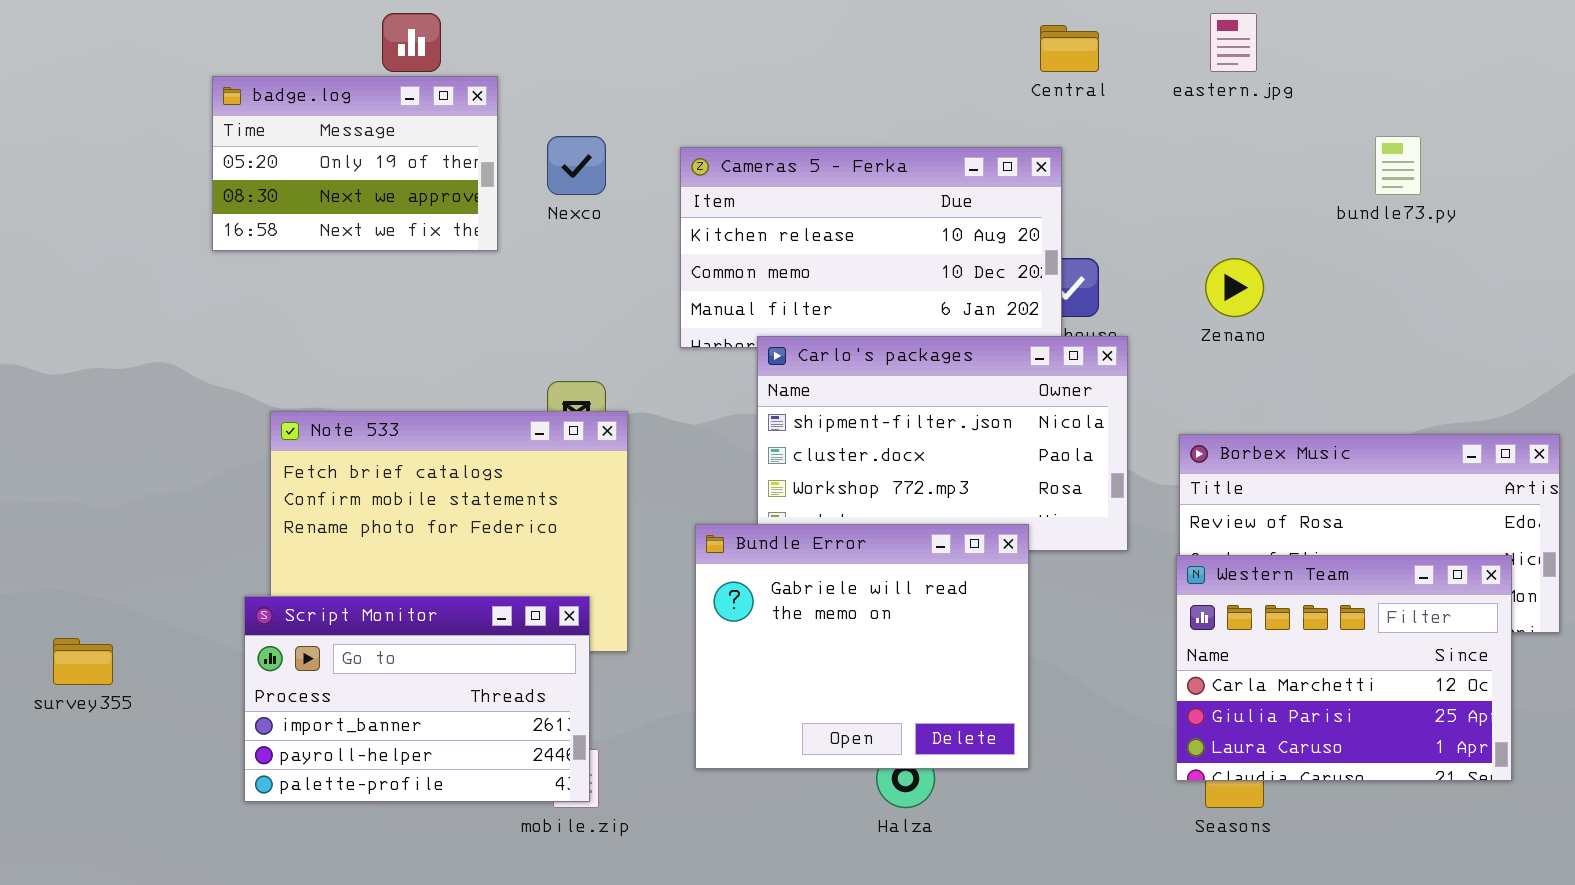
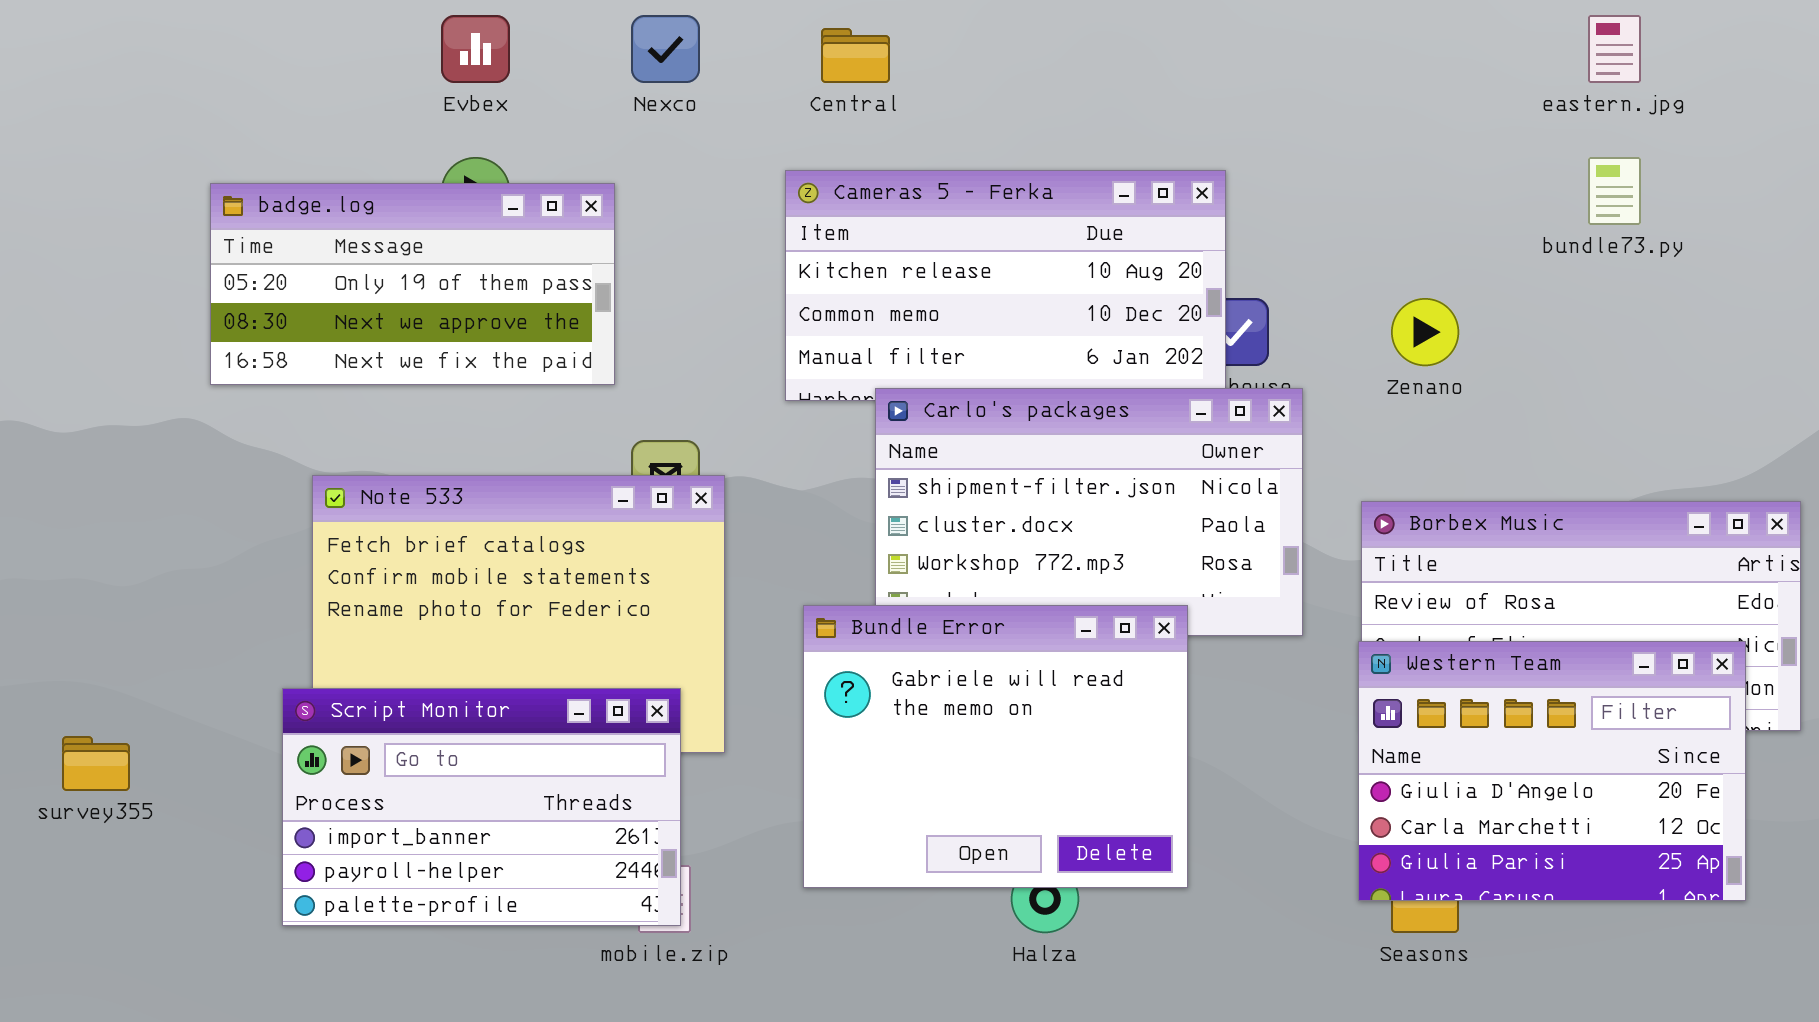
eastern.jpg: [1210,13,1257,72] -> [1588,15,1641,83], moved
Central: [1040,25,1099,72] -> [821,28,890,83], moved
badge.log: [212,76,498,251] -> [210,183,615,385], moved, resized
Nexco: [547,136,606,195] -> [631,15,700,83], moved
Western Team: [1176,555,1512,781] -> [1358,641,1746,901], scrolled up 1 row

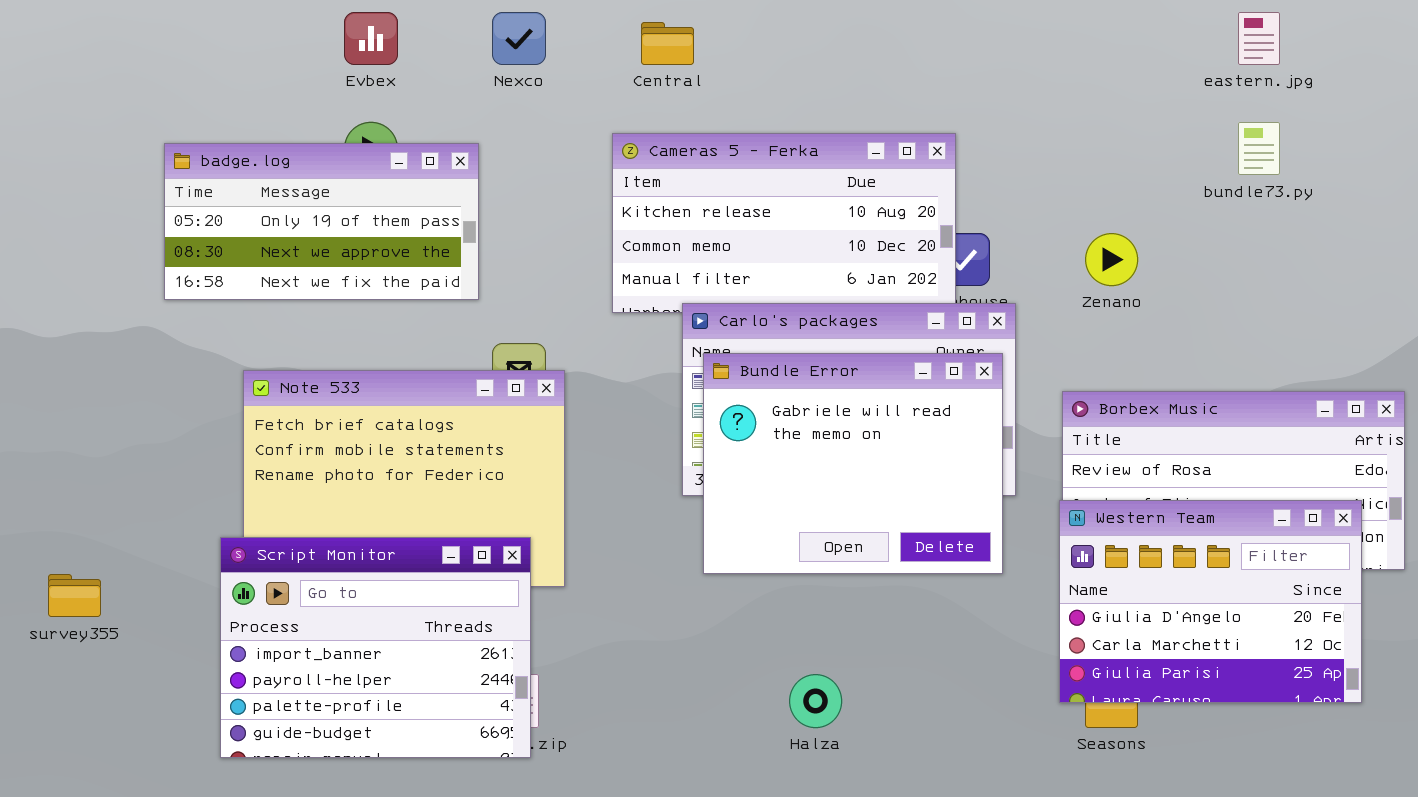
Bundle Error: [803,605,1188,888] -> [703,353,1003,574], moved
Script Monitor: [282,688,681,926] -> [220,537,531,758], resized

